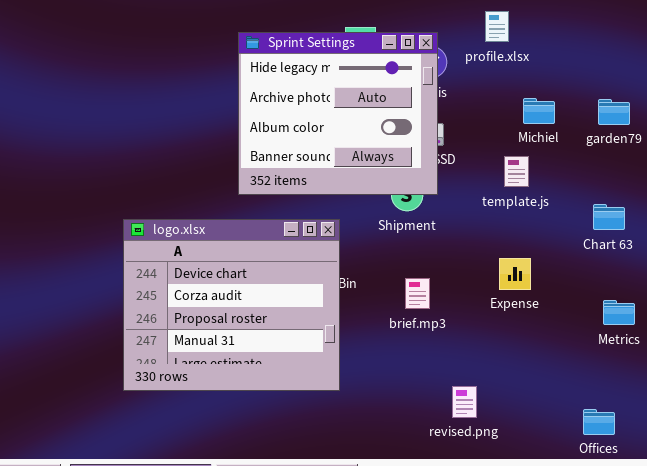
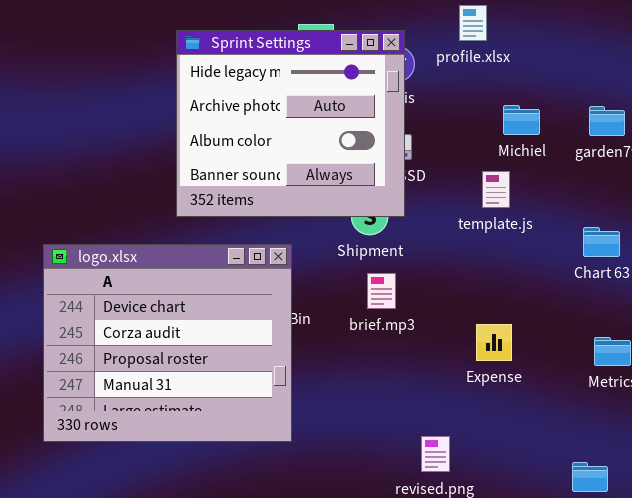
Expense: [499,258,531,290] -> [476,324,512,361], moved
brief.mp3: [405,278,430,309] -> [367,273,396,309], moved

